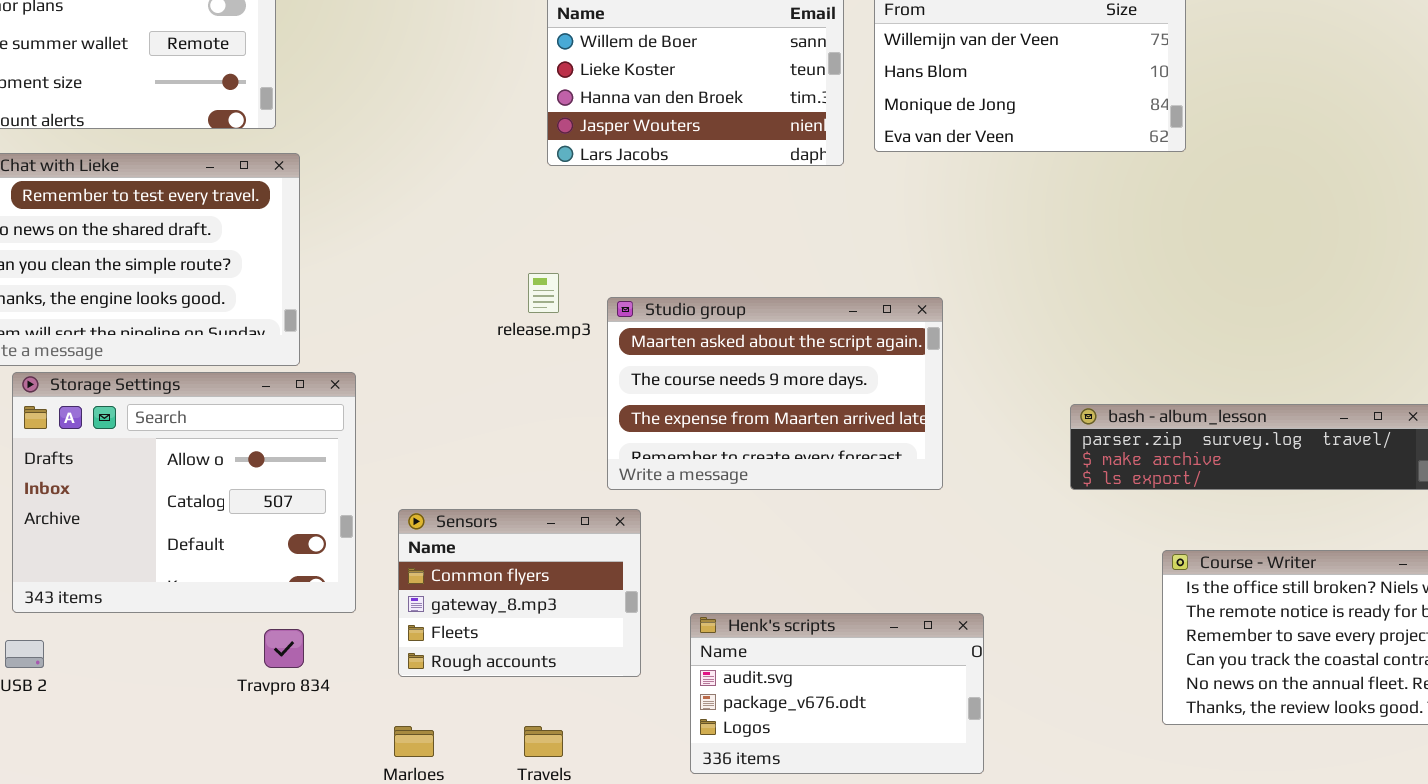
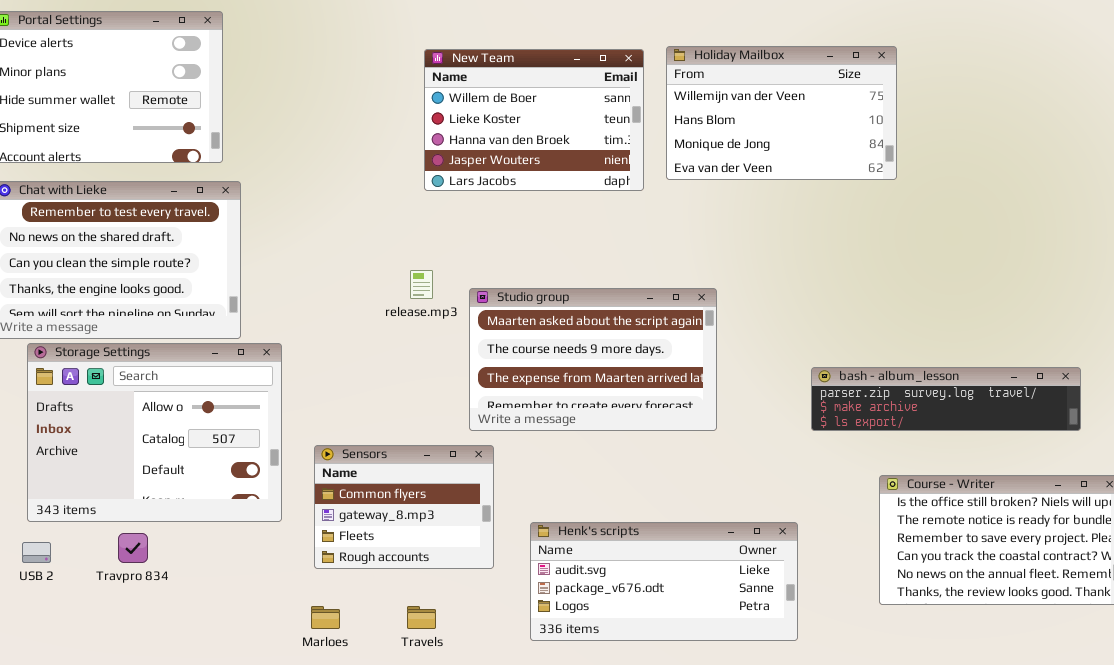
Henk's scripts: [690,613,984,774] -> [530,522,798,641], resized
Travpro 834: [264,629,304,668] -> [118,533,148,563], moved

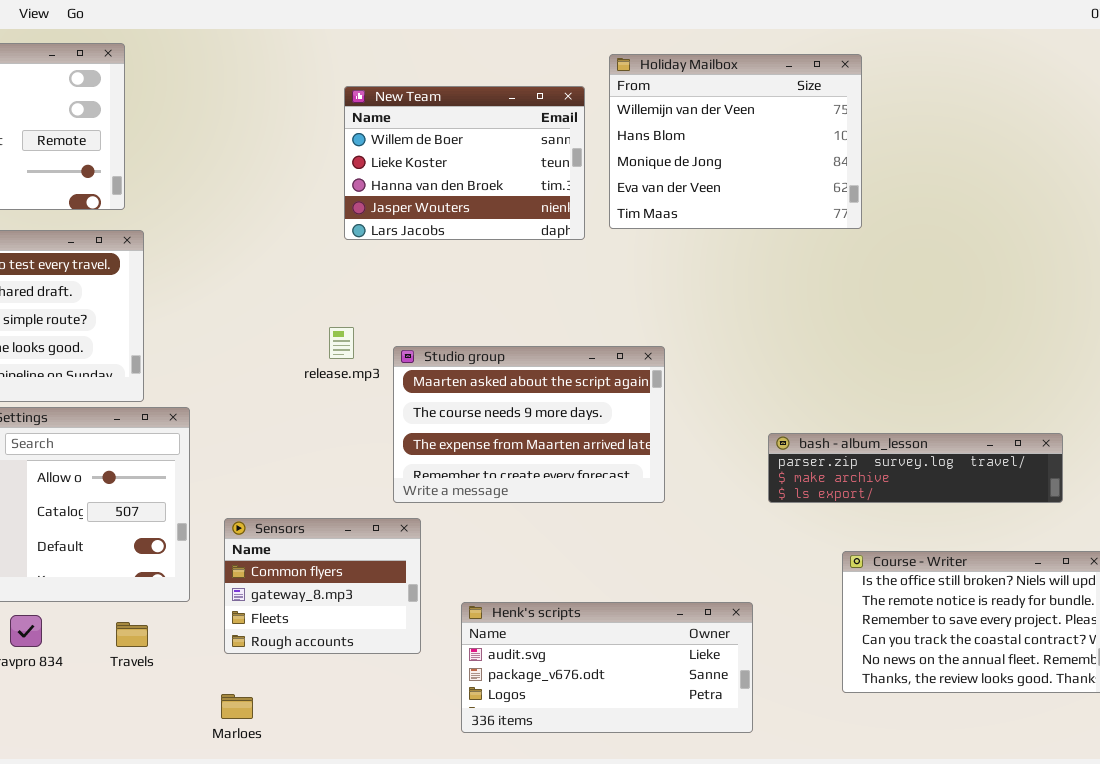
Holiday Mailbox: [666,46,897,180] -> [609,54,862,229], resized
Travels: [407,606,436,629] -> [116,622,148,647], moved

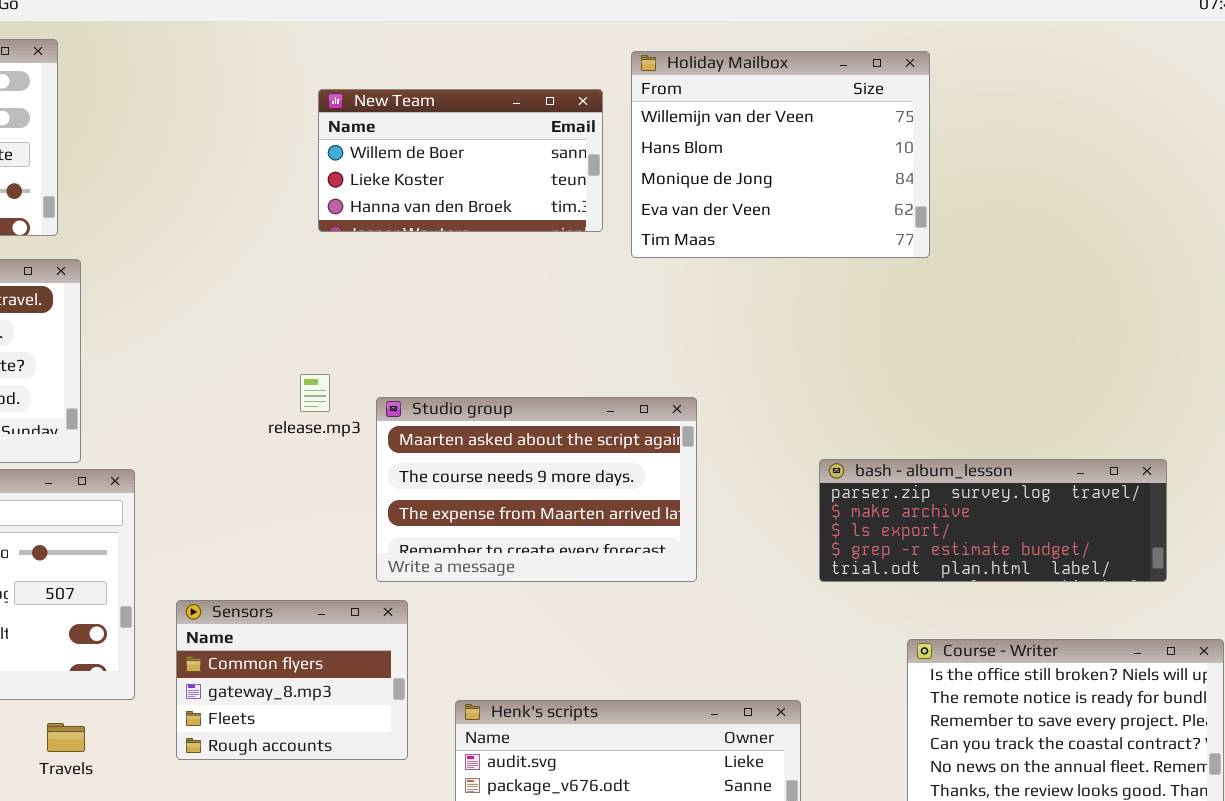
New Team: [344,86,585,240] -> [318,89,603,232], resized
bash - album_lesson: [768,433,1063,503] -> [819,459,1167,582], resized

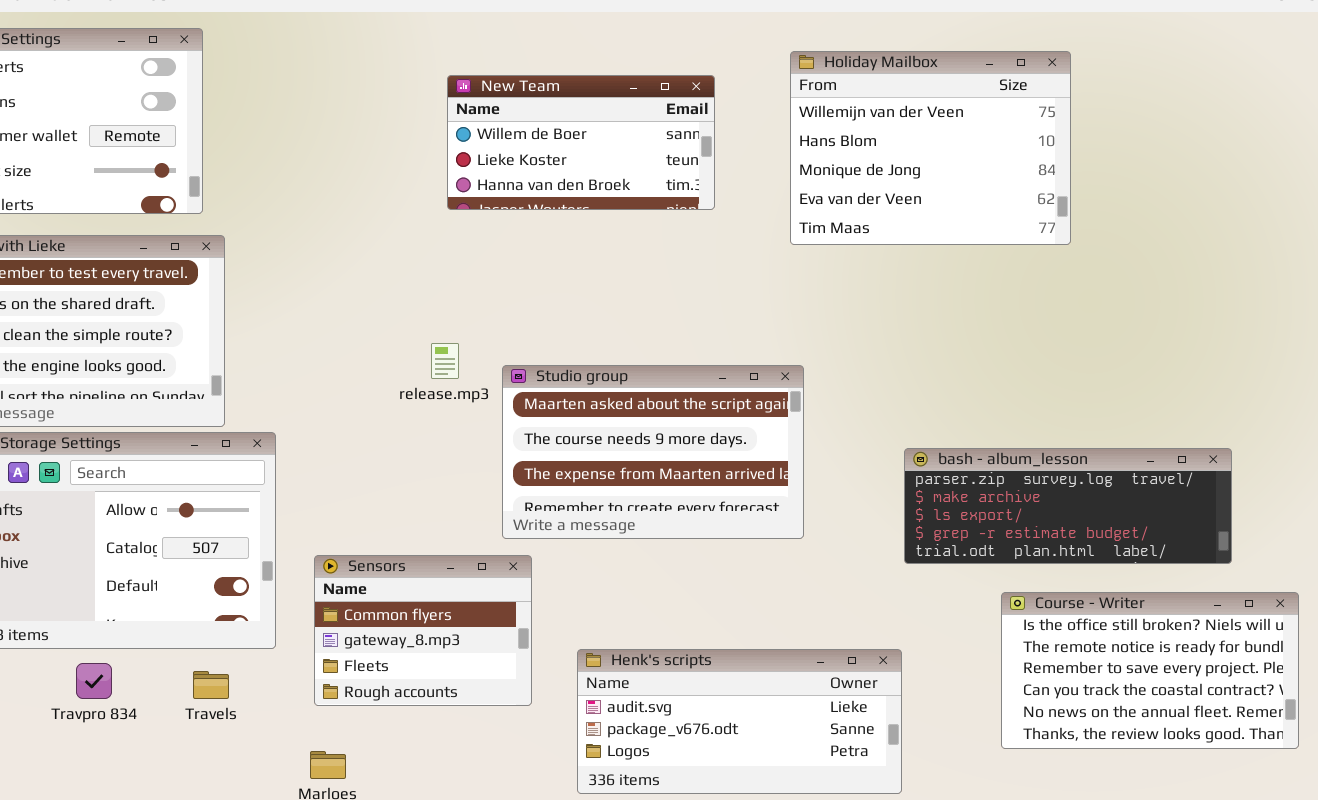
Holiday Mailbox: [631,51,930,258] -> [790,51,1071,245], moved
bash - album_lesson: [819,459,1167,582] -> [904,448,1232,564], moved

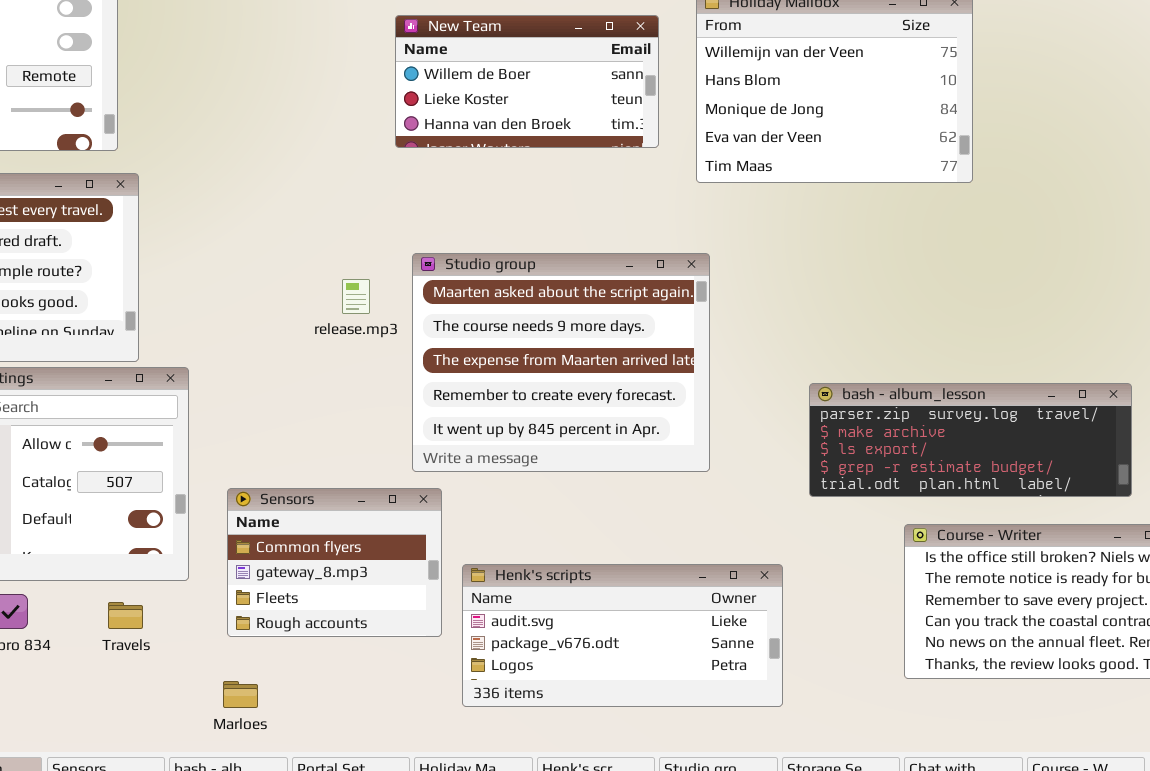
New Team: [447,75,715,210] -> [395,15,659,148], moved
Studio group: [502,365,804,539] -> [412,253,710,472], resized
Henk's scripts: [577,649,902,794] -> [462,564,783,707], moved

